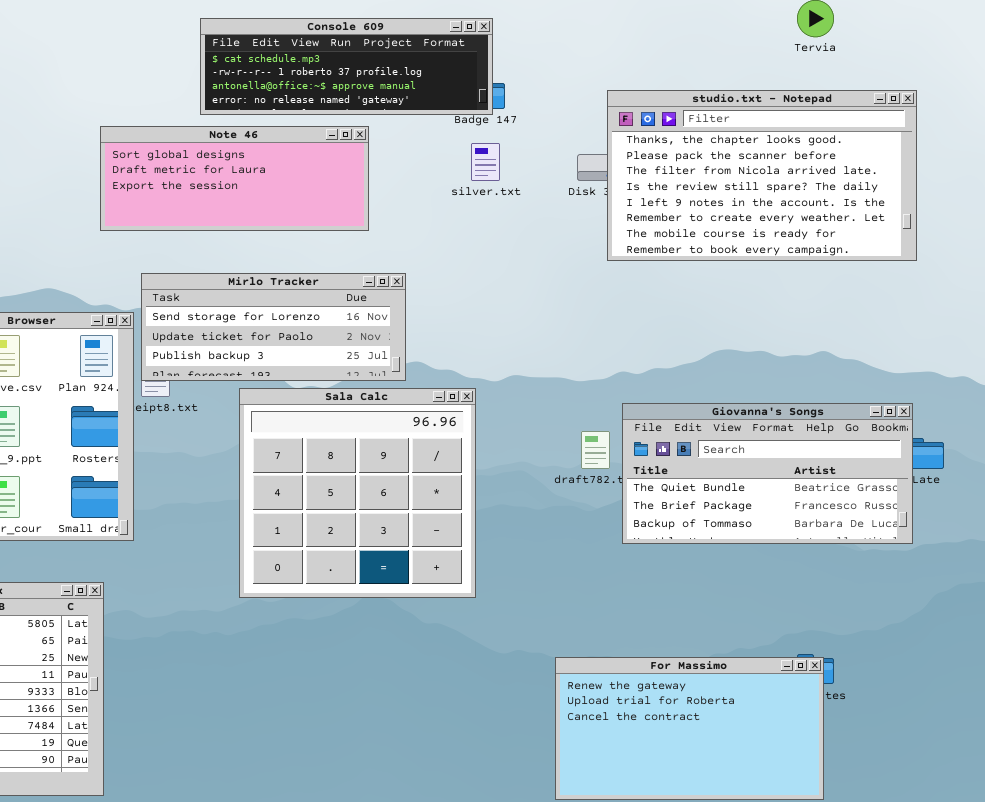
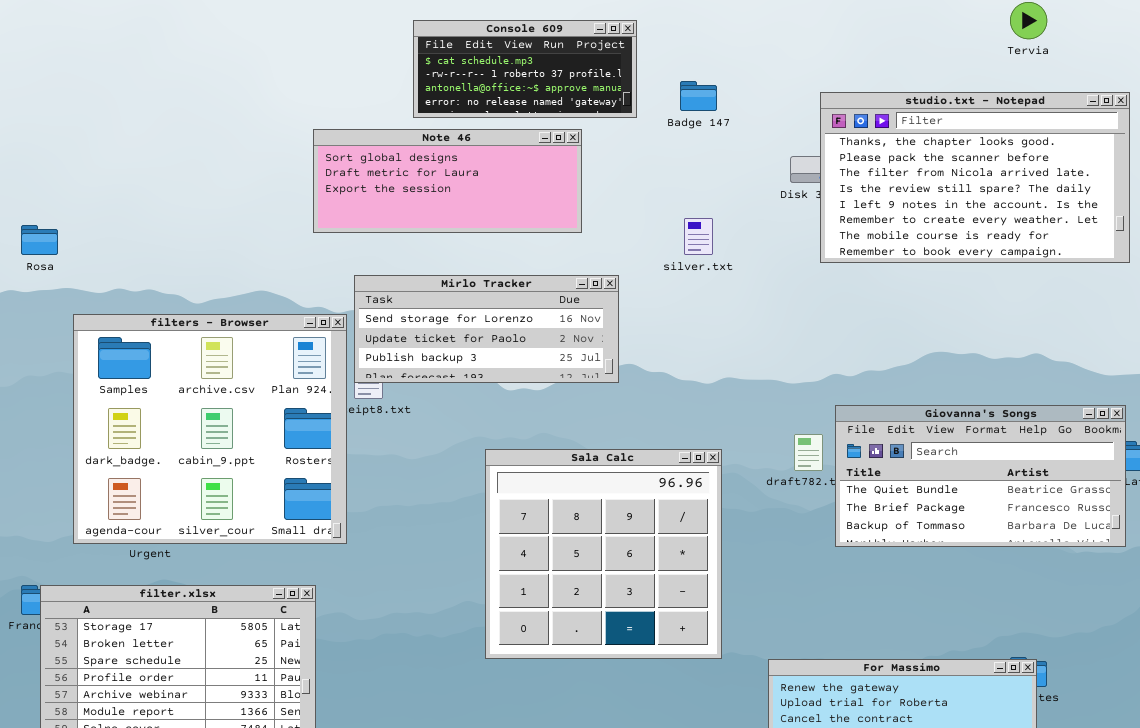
Console 609: [200,18,493,115] -> [413,20,637,118], resized
silver.txt: [471,143,500,181] -> [684,218,713,255], moved
Sala Calc: [239,388,476,598] -> [485,449,722,659], moved

